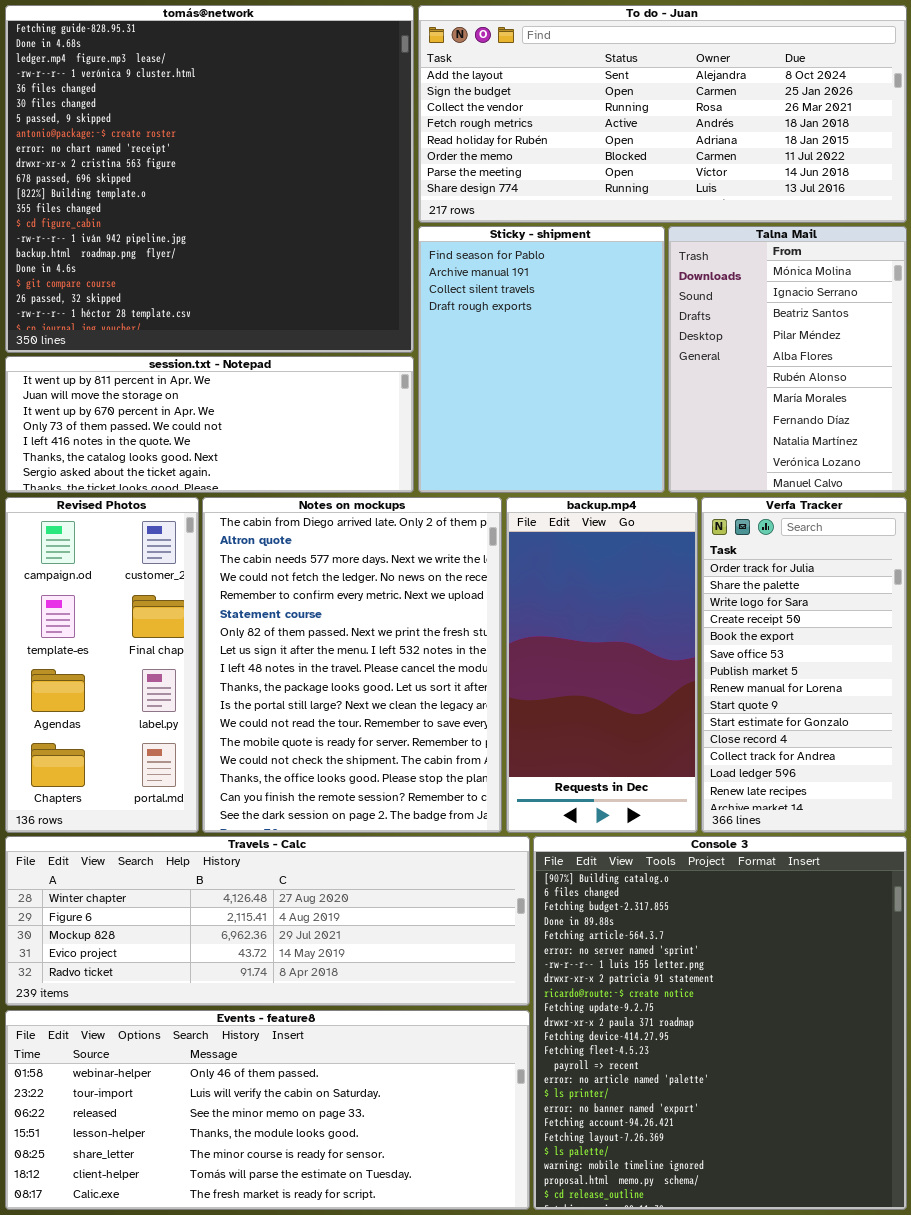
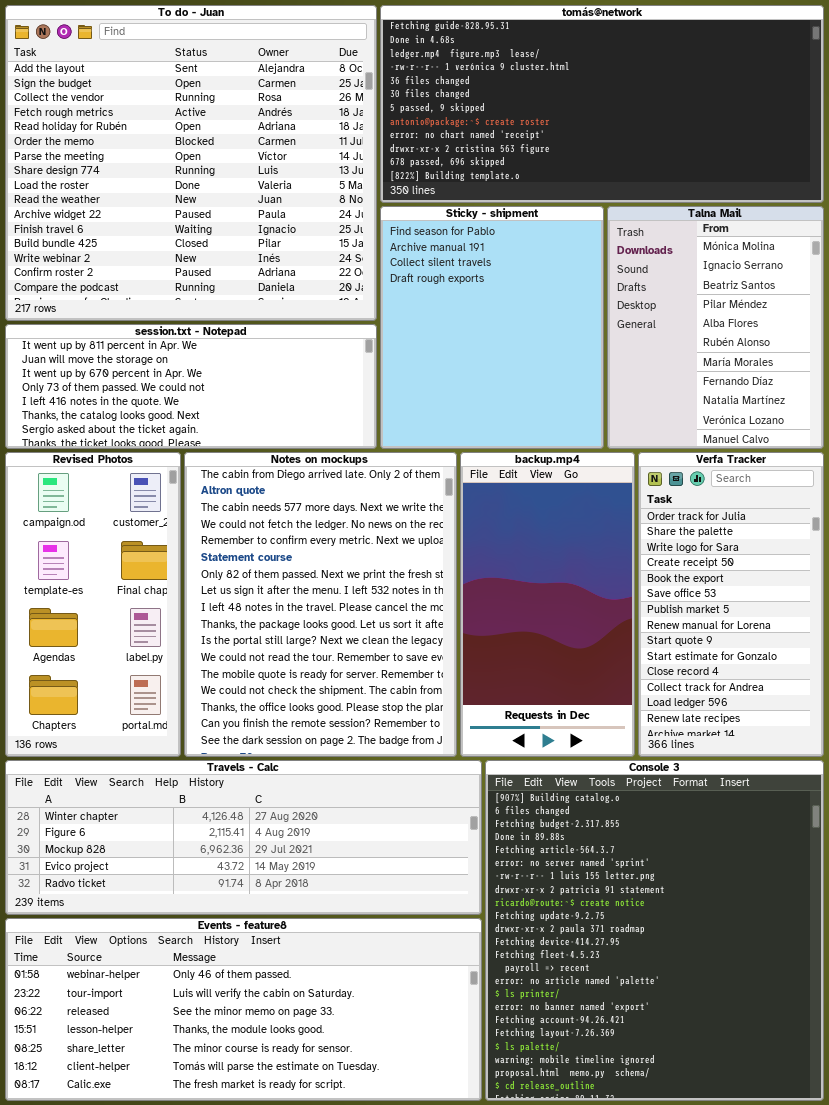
tomás@network: [5,5,414,353] -> [380,5,824,203], moved, resized
To do - Juan: [418,5,907,223] -> [5,5,377,321], moved, resized

